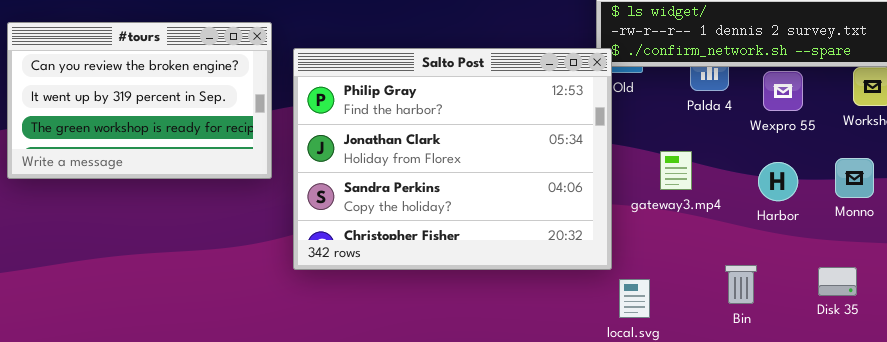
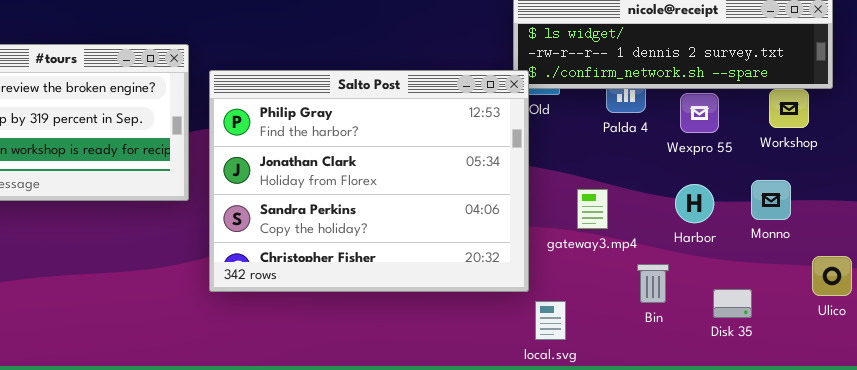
gateway3.mp4: [660,151,692,190] -> [577,189,608,229], moved
Bin: [725,265,757,304] -> [637,264,669,303], moved
Disk 35: [818,267,857,296] -> [713,289,752,318], moved

